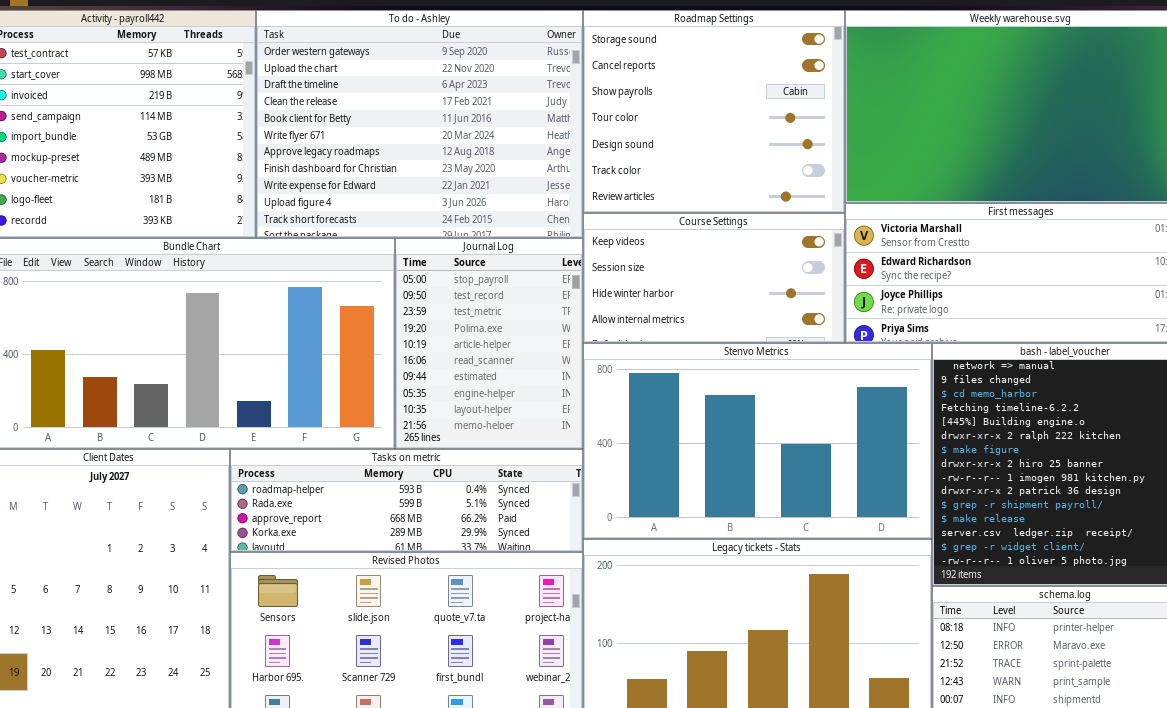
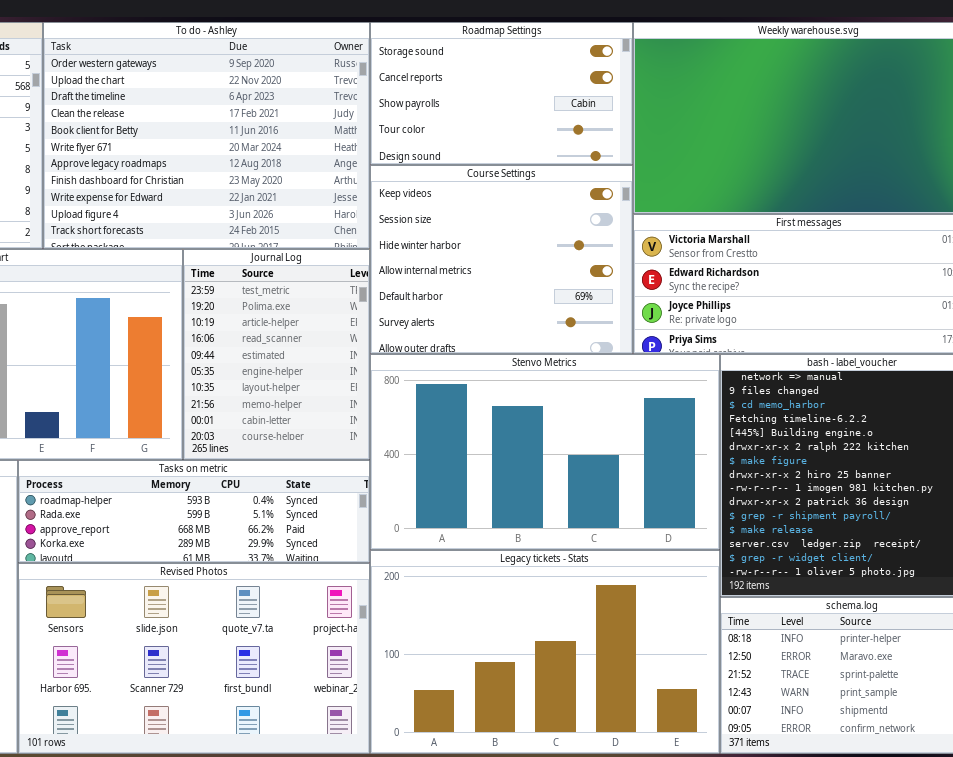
Roadmap Settings: [583,10,845,213] -> [370,22,633,165], resized
Course Settings: [583,213,845,343] -> [370,165,633,354], resized
Journal Log: [395,238,583,449] -> [183,249,370,460], scrolled down 2 rows

